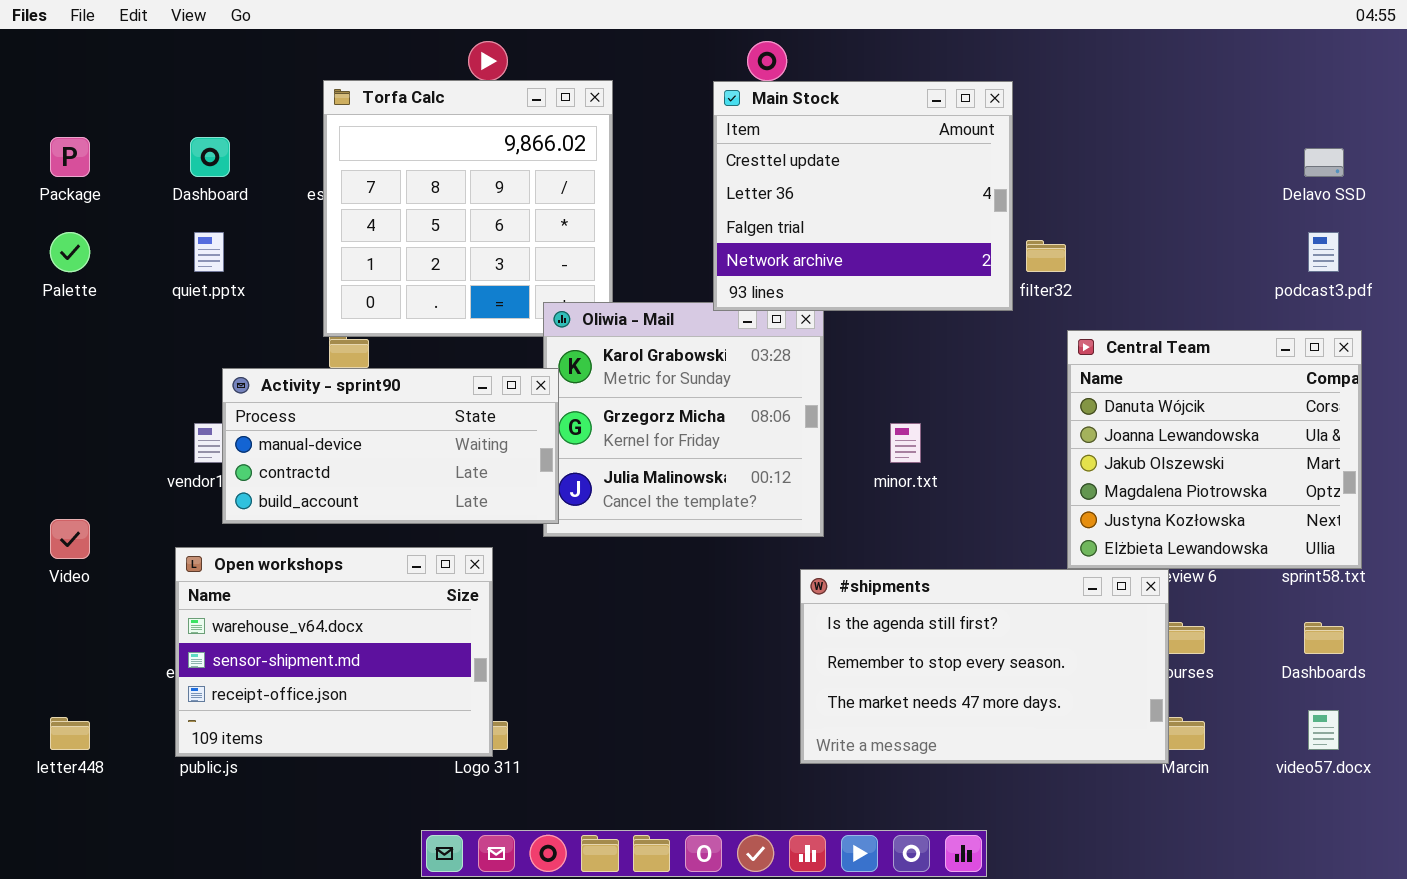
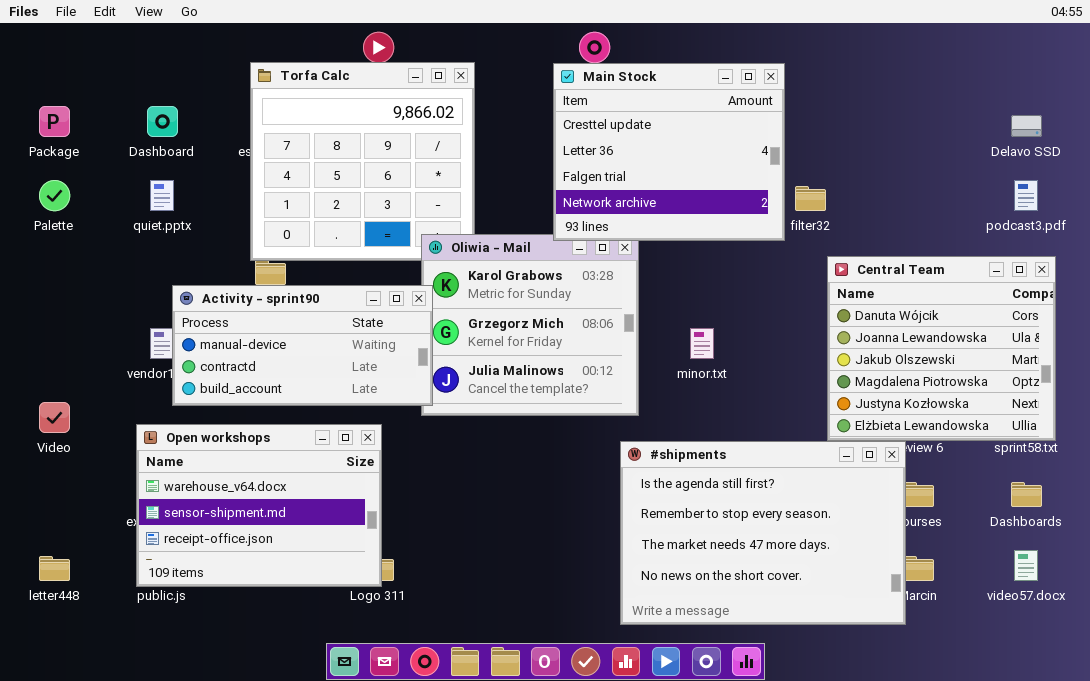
#shipments: [800,569,1169,764] -> [620,441,906,625], resized

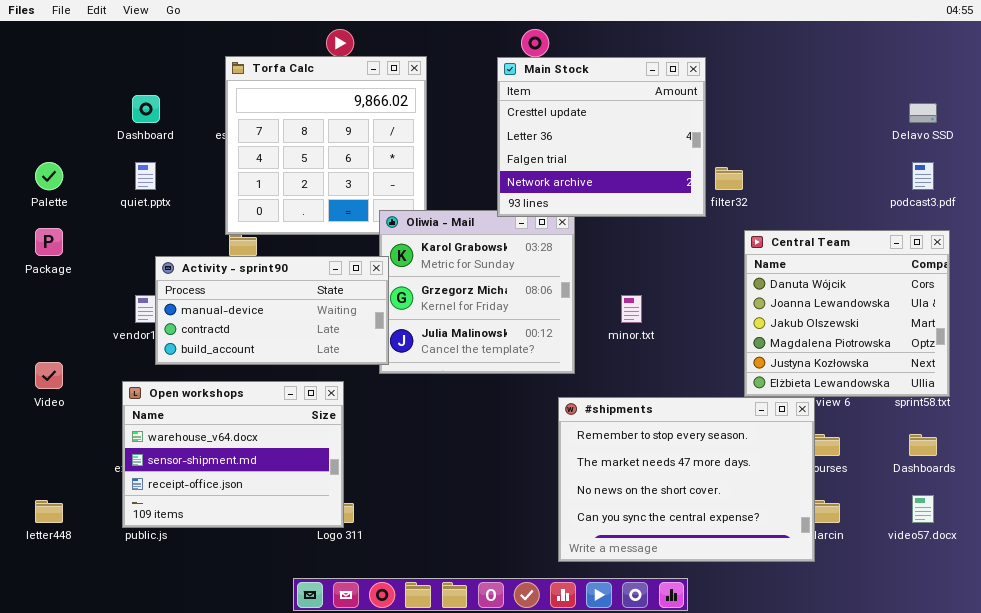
Package: [39,106,70,137] -> [35,228,63,256], moved
#shipments: [620,441,906,625] -> [558,397,815,562], scrolled down 1 row

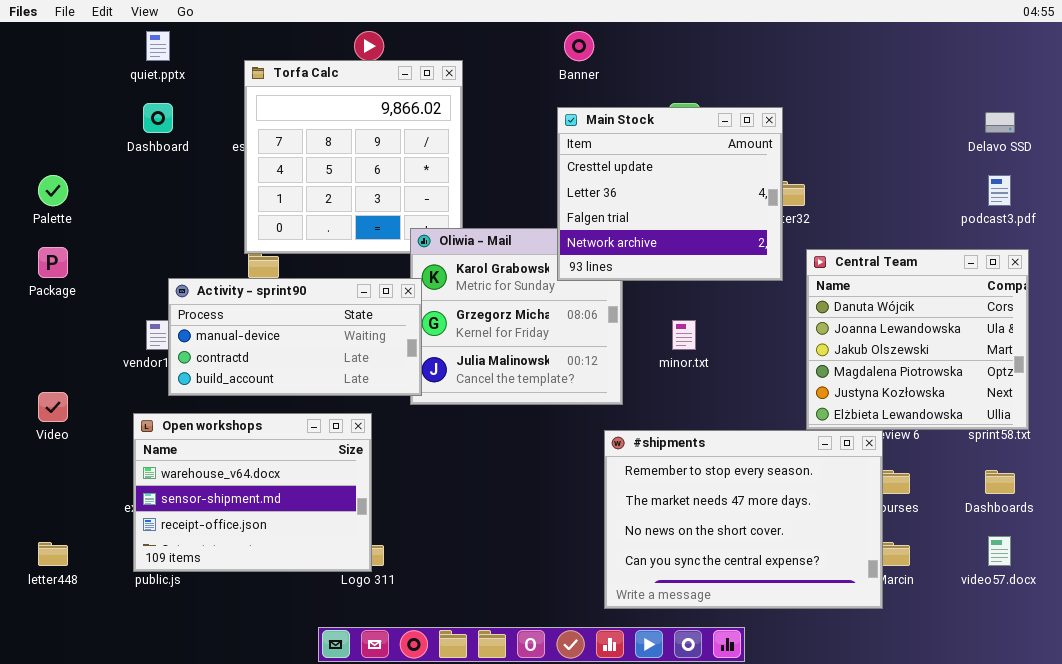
Main Stock: [497,57,706,217] -> [557,107,783,281], moved
quiet.pptx: [135,162,156,190] -> [146,31,170,61], moved

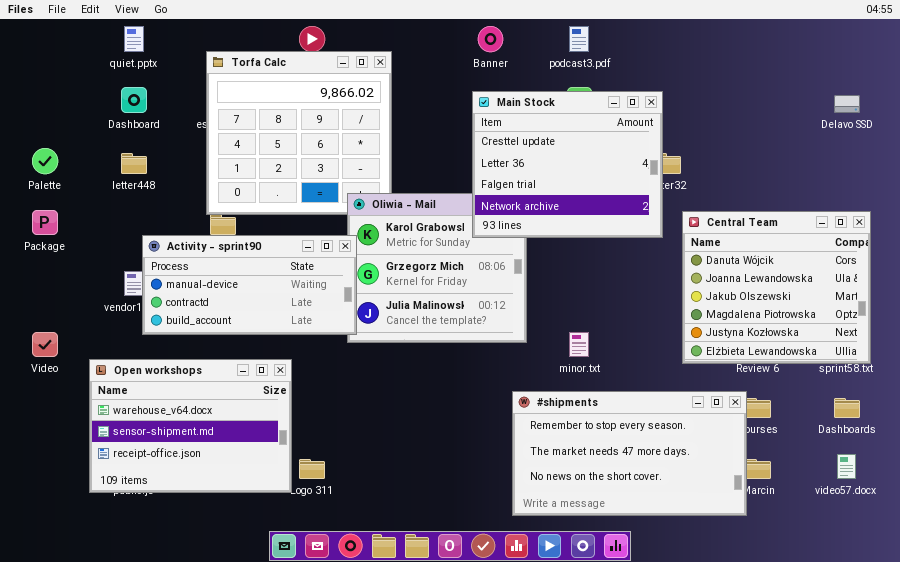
podcast3.pdf: [988,175,1011,206] -> [569,26,589,52], moved
minor.txt: [672,320,696,350] -> [569,332,589,357], moved
Open workshops: [133,413,372,572] -> [89,359,292,493], moved
#shipments: [604,430,883,609] -> [512,391,747,516], resized
letter448: [38,542,68,566] -> [121,153,147,174], moved

